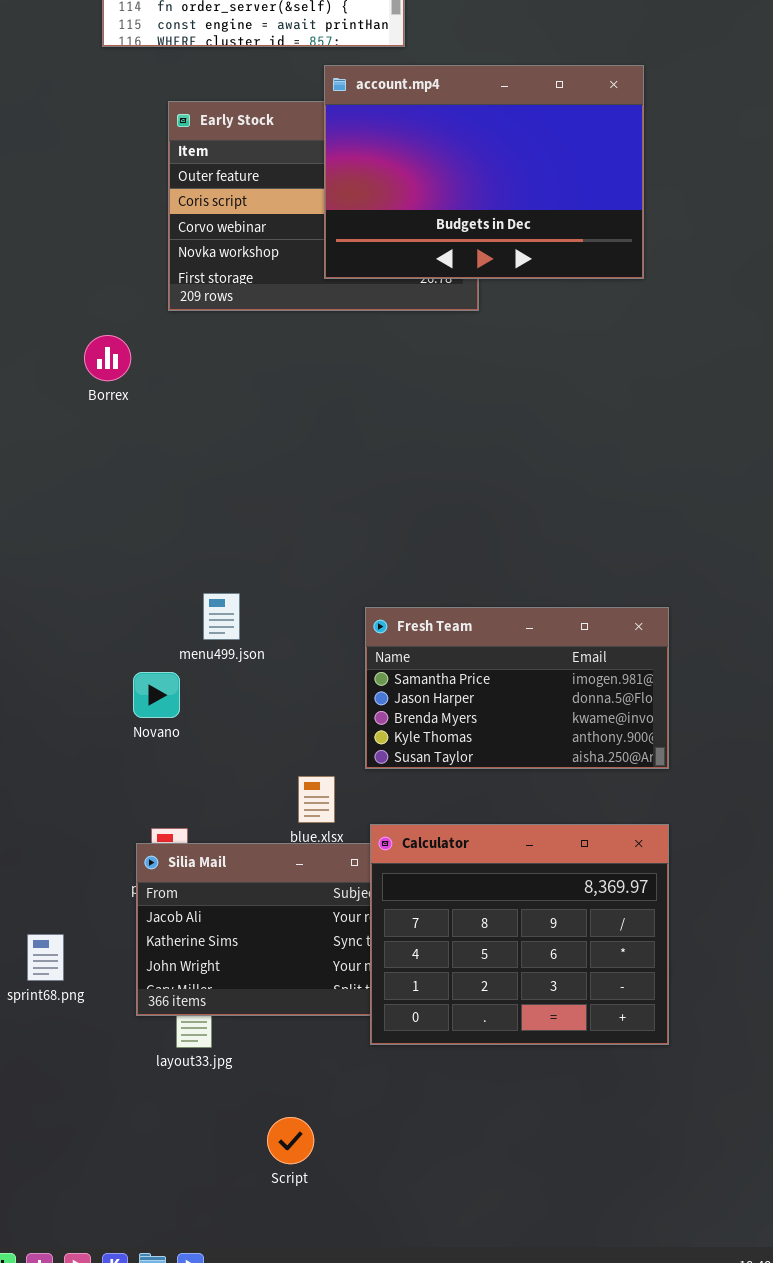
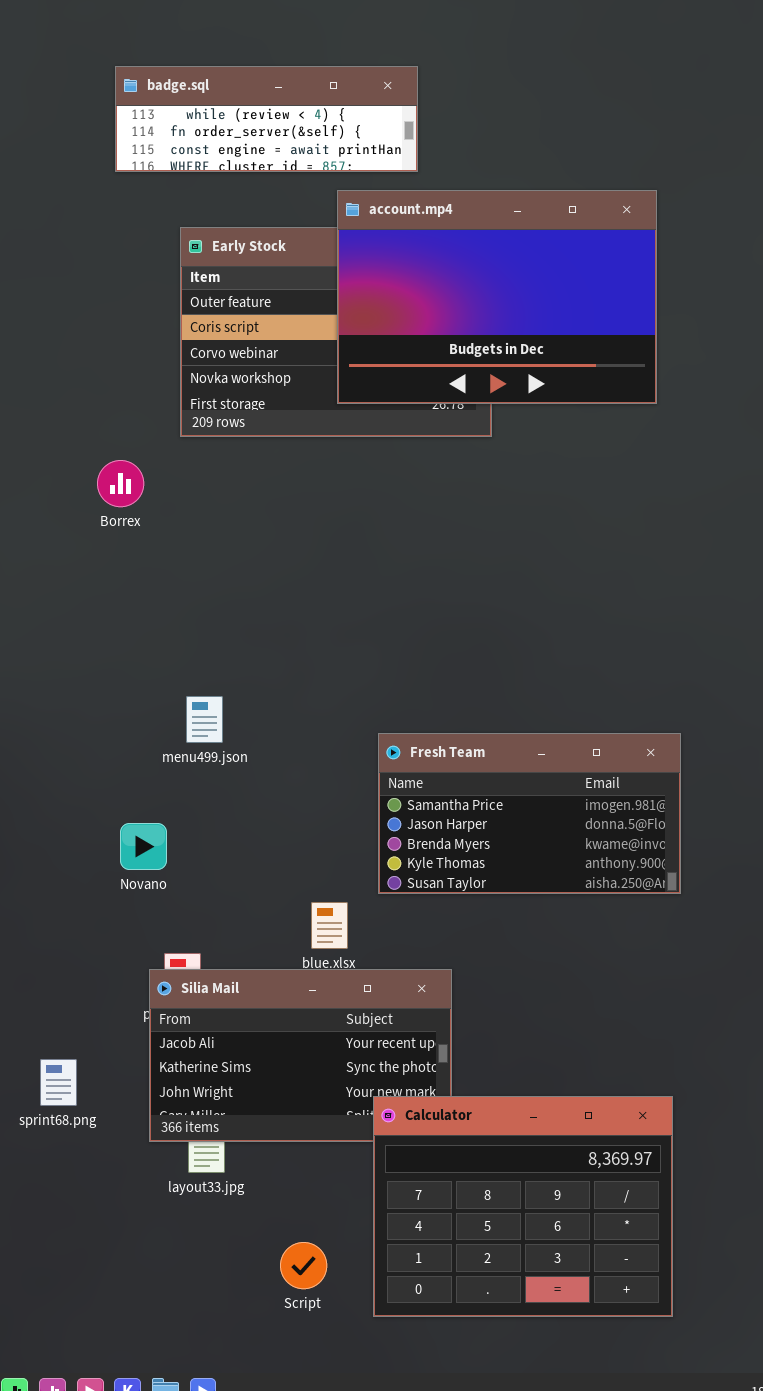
menu499.json: [203,593,240,640] -> [186,696,223,743], moved
Novano: [133,672,180,718] -> [120,823,167,870], moved
Calculator: [370,824,669,1045] -> [373,1096,673,1317], moved

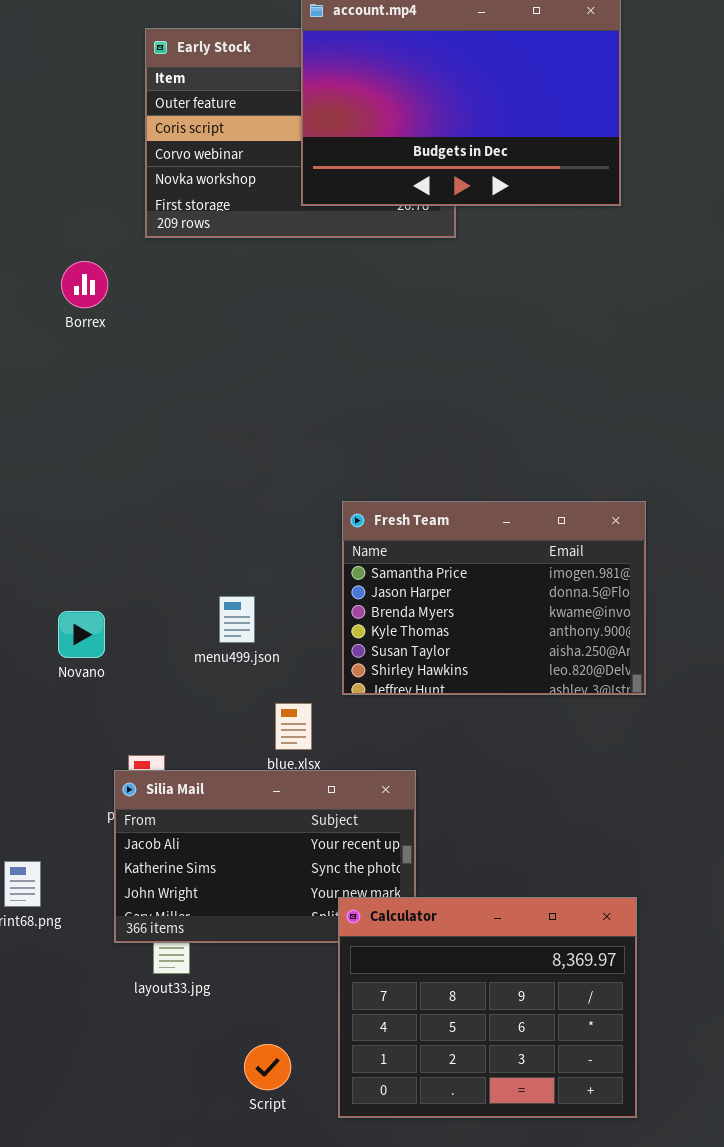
menu499.json: [186,696,223,743] -> [219,596,255,643], moved
Fresh Team: [378,733,681,894] -> [342,501,646,695], resized
Novano: [120,823,167,870] -> [58,611,105,658], moved

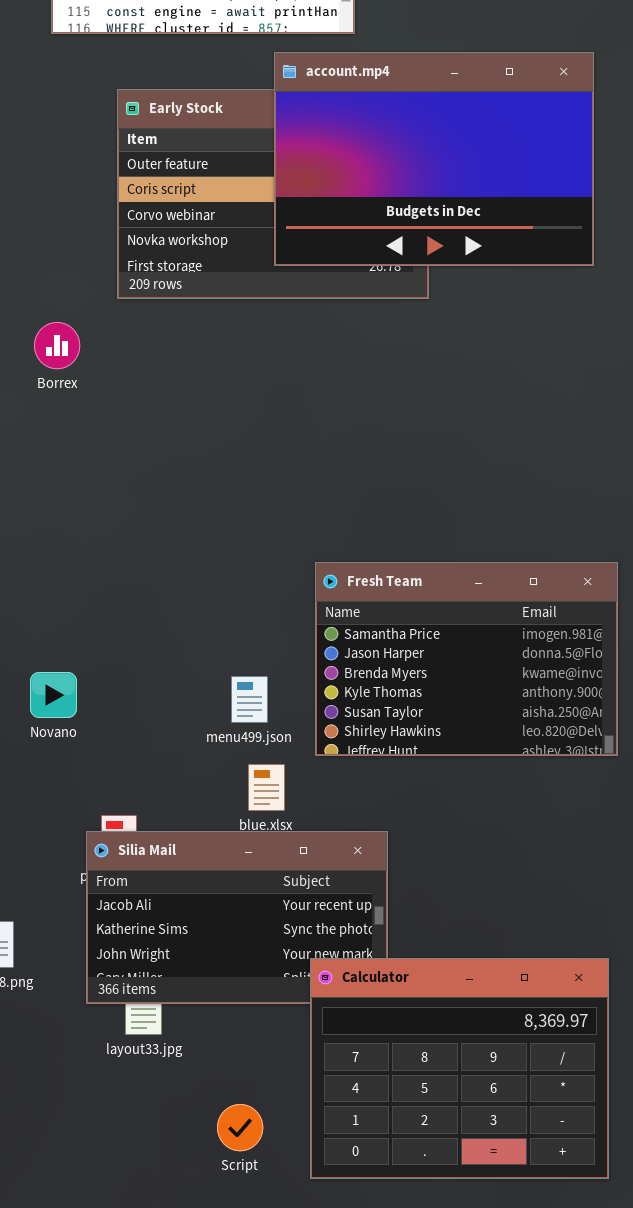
menu499.json: [219,596,255,643] -> [231,676,268,723], moved

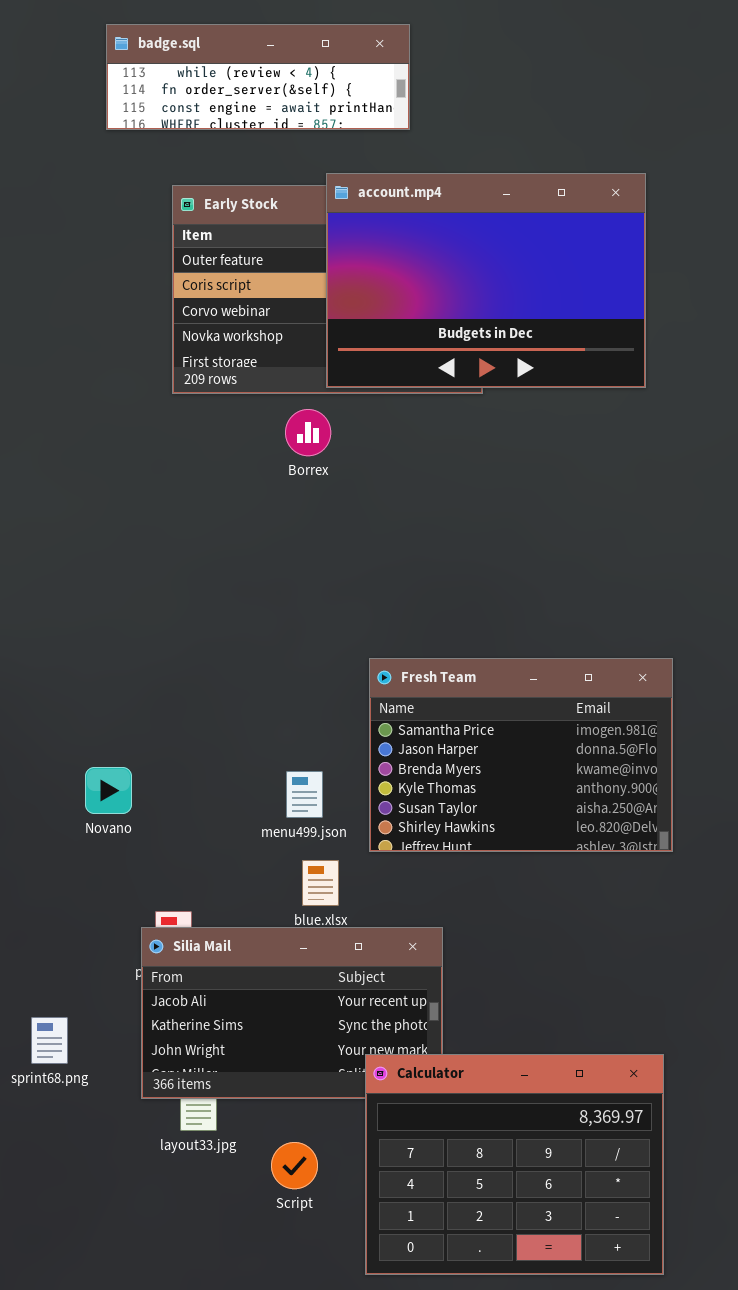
account.mp4: [274,52,594,266] -> [326,173,646,388], moved
Borrex: [34,322,80,369] -> [285,409,331,456], moved
Script: [217,1104,263,1151] -> [271,1142,318,1189], moved

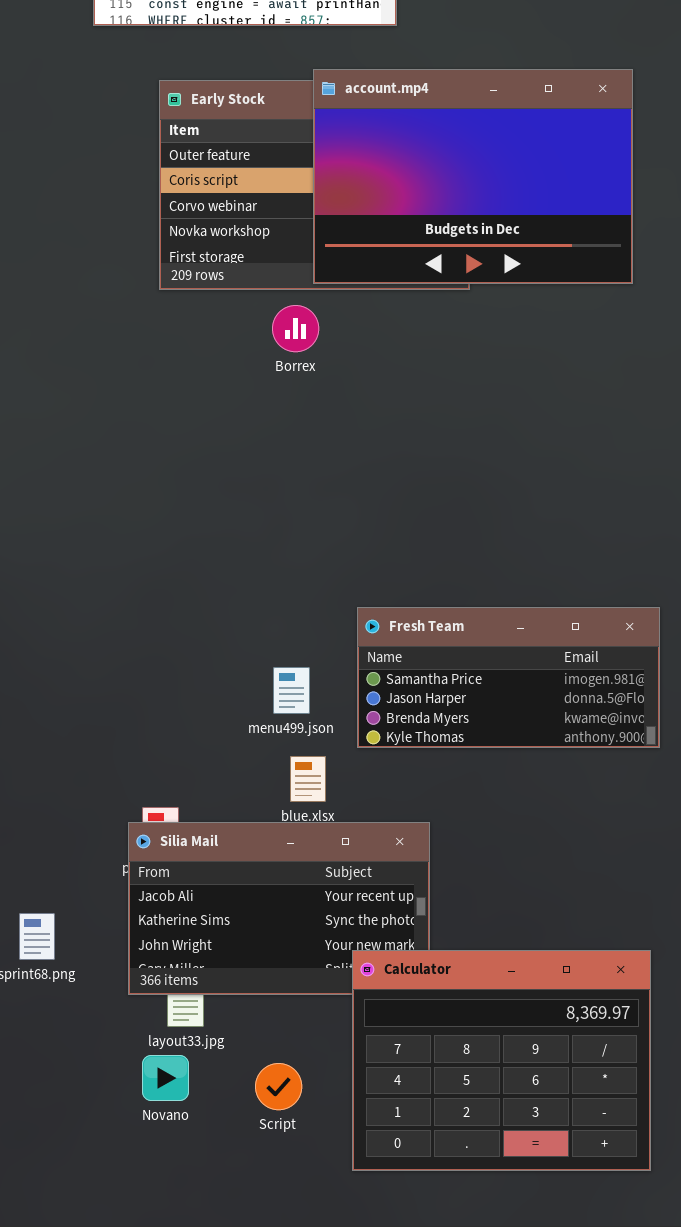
Fresh Team: [369,658,673,852] -> [357,607,660,748], resized
Novano: [85,767,132,814] -> [142,1055,189,1101], moved
Script: [271,1142,318,1189] -> [255,1063,302,1110], moved

